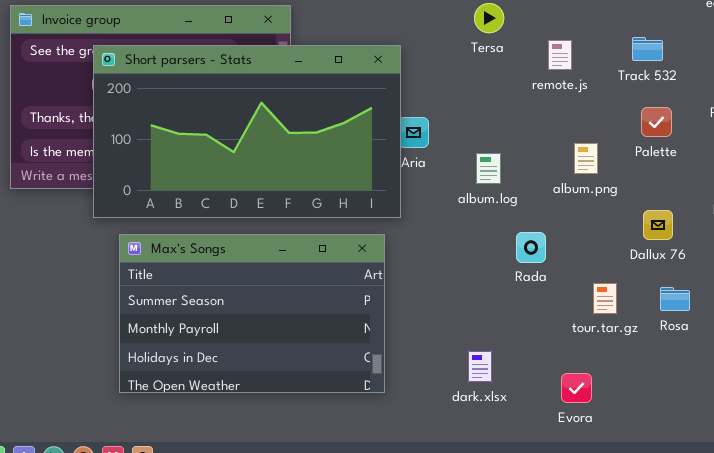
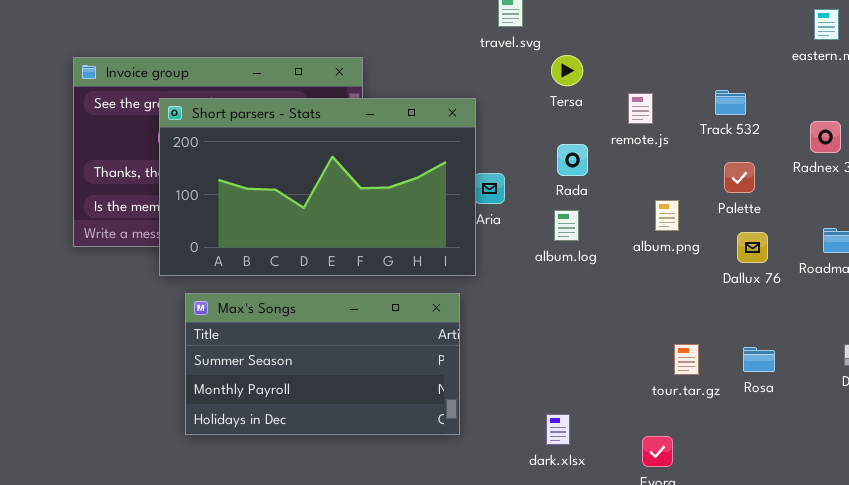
Dallux 76: [643,210,673,240] -> [737,232,768,263], moved
Rada: [516,232,546,263] -> [557,144,588,176], moved
Max's Songs: [119,234,385,393] -> [185,293,460,435], resized

